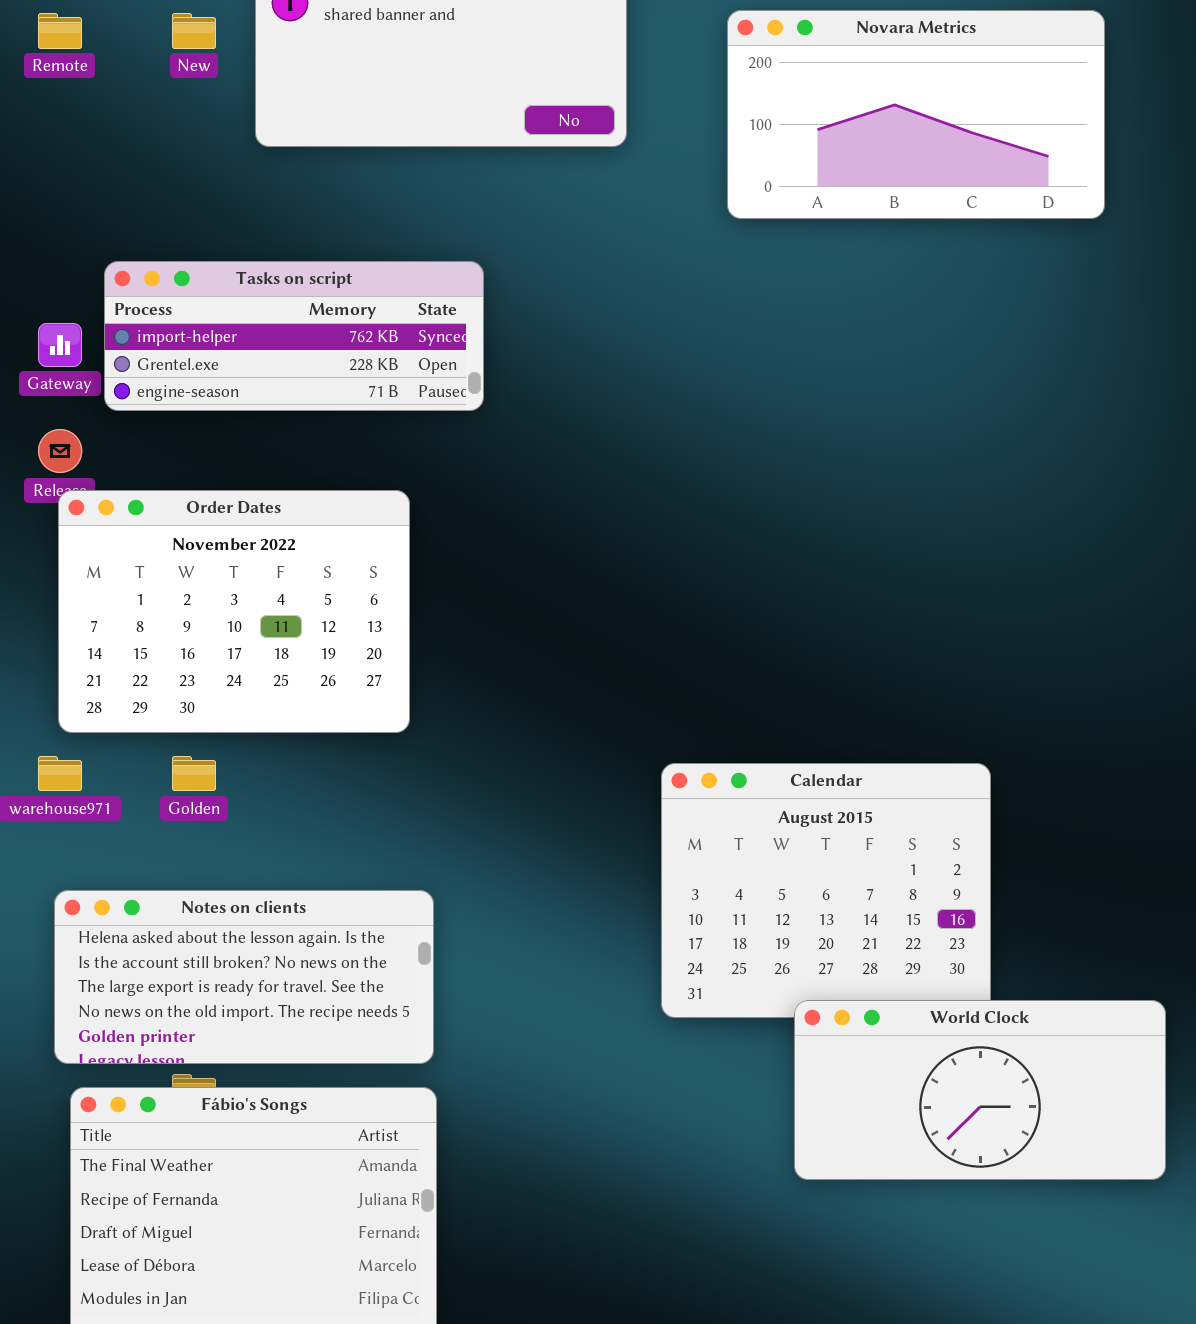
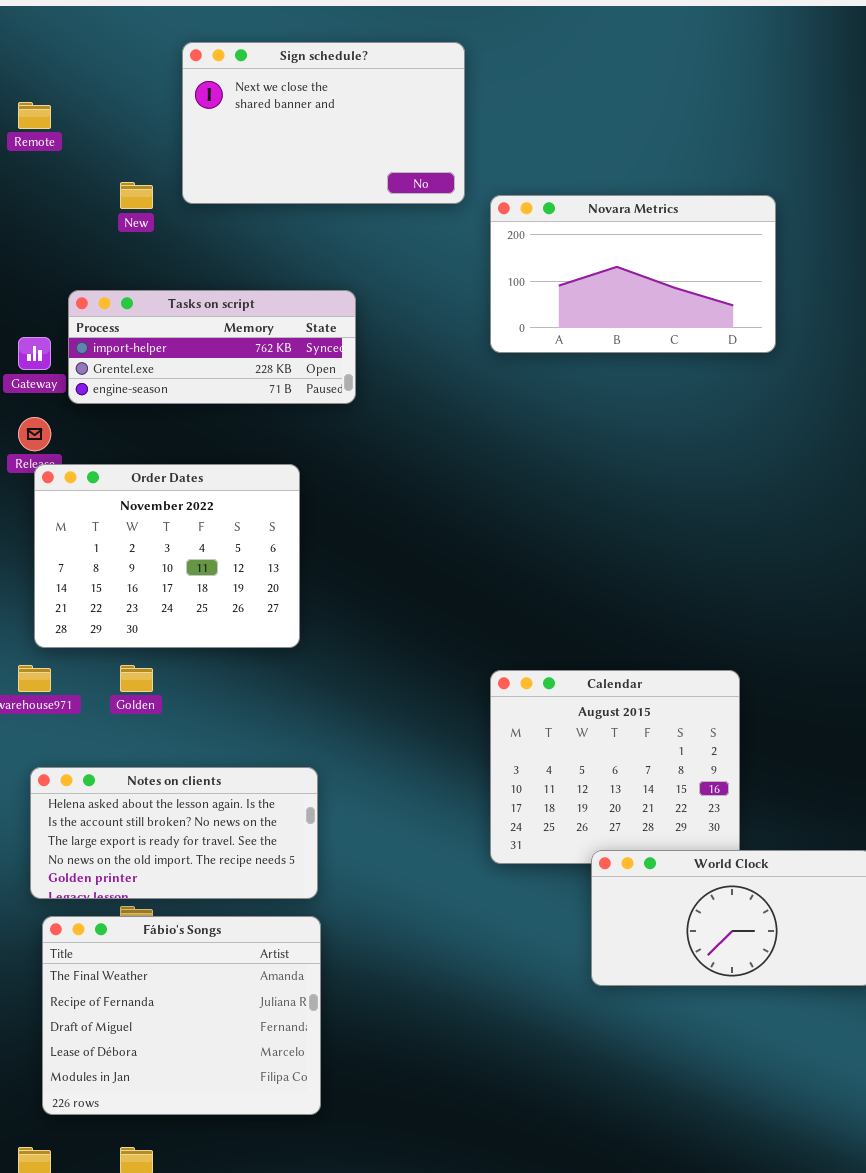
Novara Metrics: [727,10,1105,219] -> [490,195,776,353], moved
New: [172,13,216,49] -> [120,182,153,209], moved

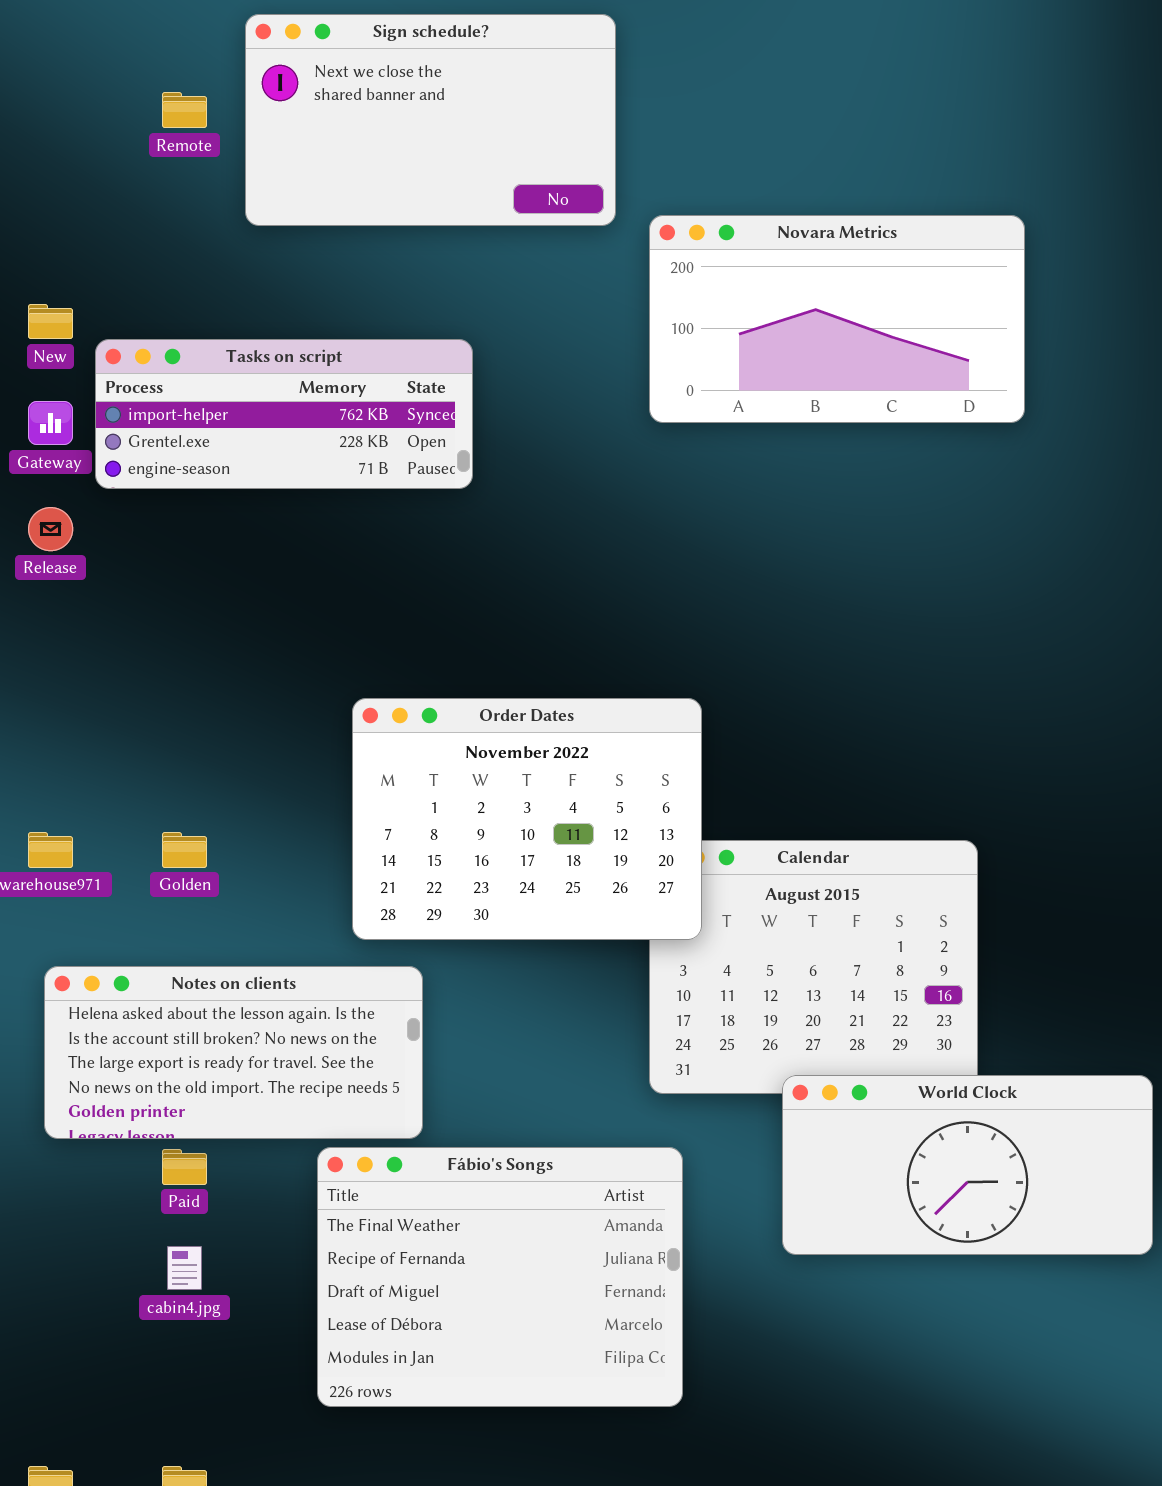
Remote: [18,102,51,129] -> [162,92,207,128], moved
New: [120,182,153,209] -> [28,304,73,339], moved
Order Dates: [34,464,300,648] -> [352,698,702,940], moved
Fábio's Songs: [42,916,321,1115] -> [317,1147,683,1407], moved

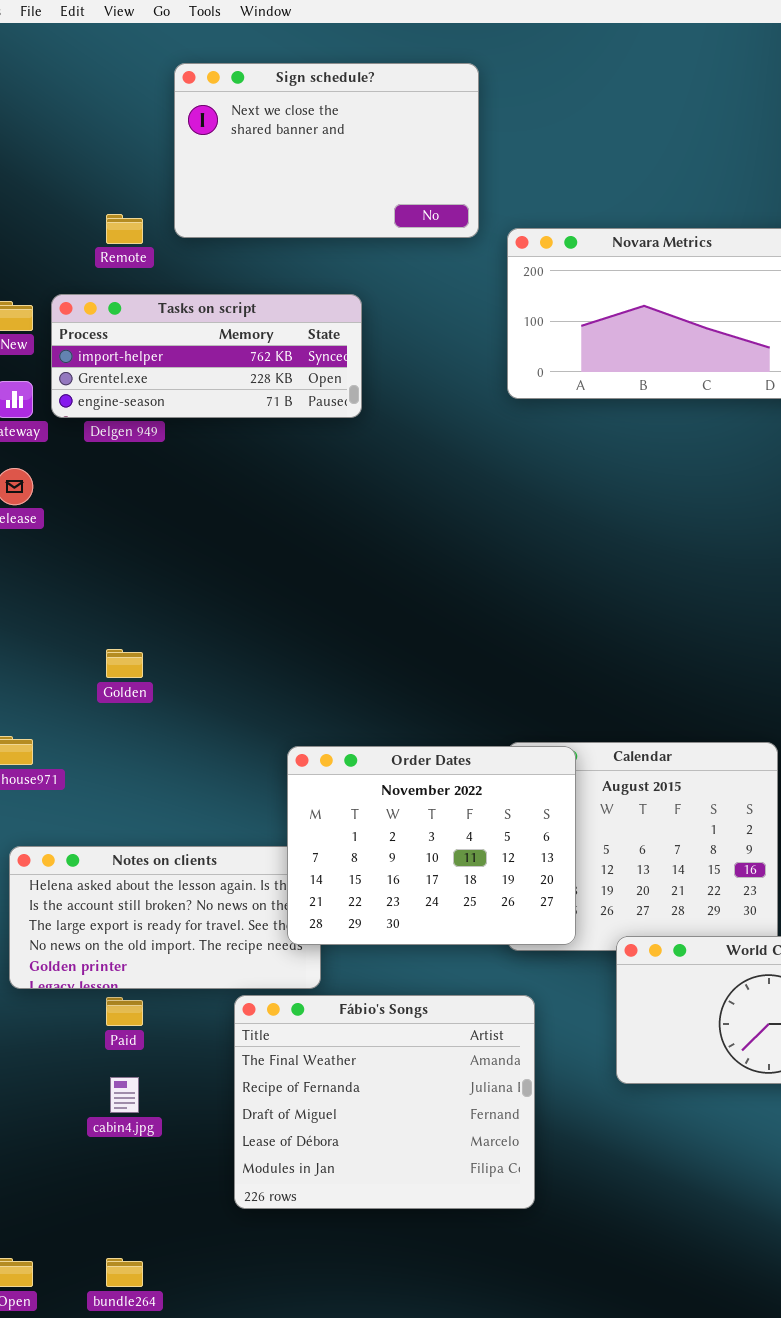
Remote: [162,92,207,128] -> [106,214,143,244], moved
Tasks on script: [95,339,473,489] -> [51,294,362,418], moved
Order Dates: [352,698,702,940] -> [287,746,576,945], moved
Golden: [162,832,207,868] -> [106,649,143,678], moved

